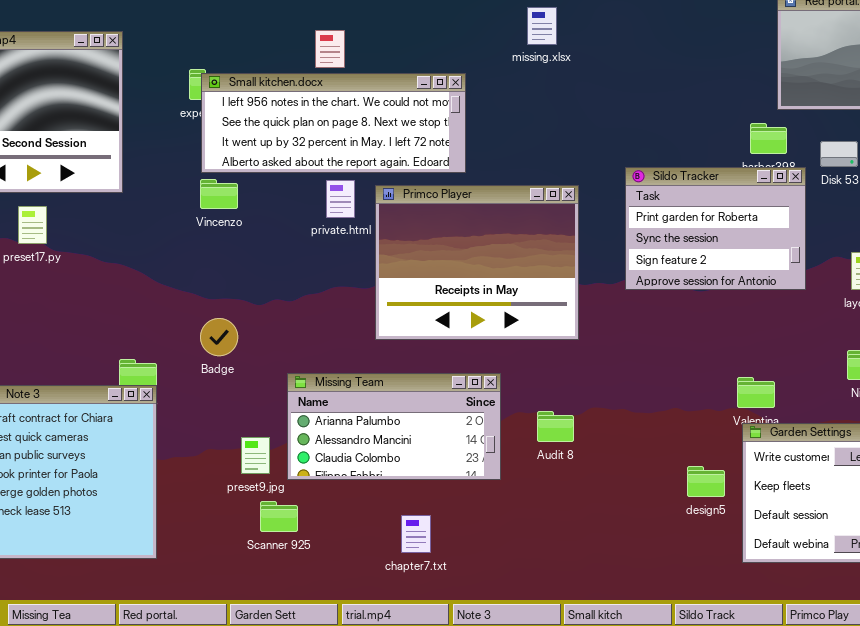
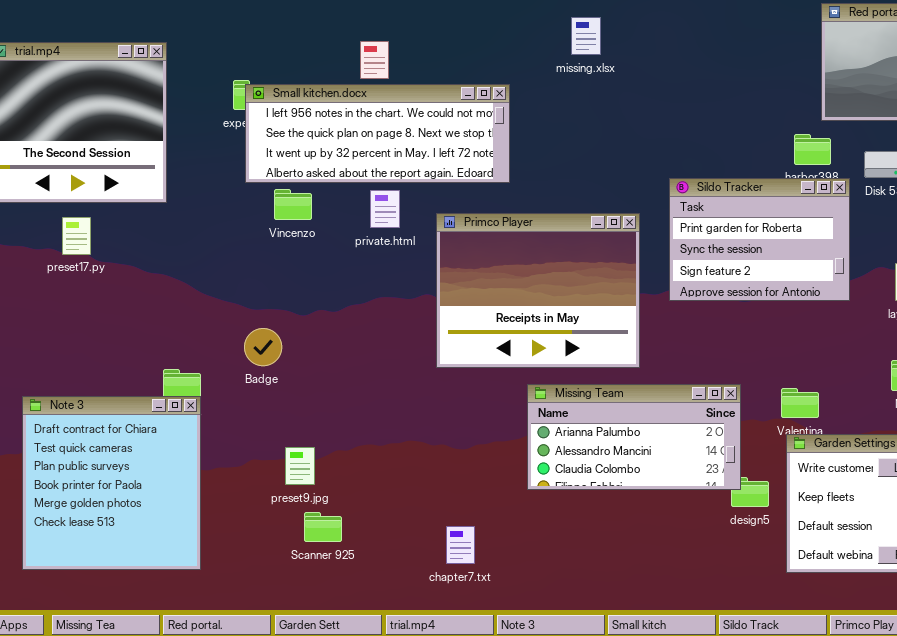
Vincenzo: [200,179,238,209] -> [274,189,312,220], moved
Primco Player: [375,185,579,340] -> [436,213,640,368], moved
Missing Team: [287,373,501,480] -> [527,384,741,490], moved

